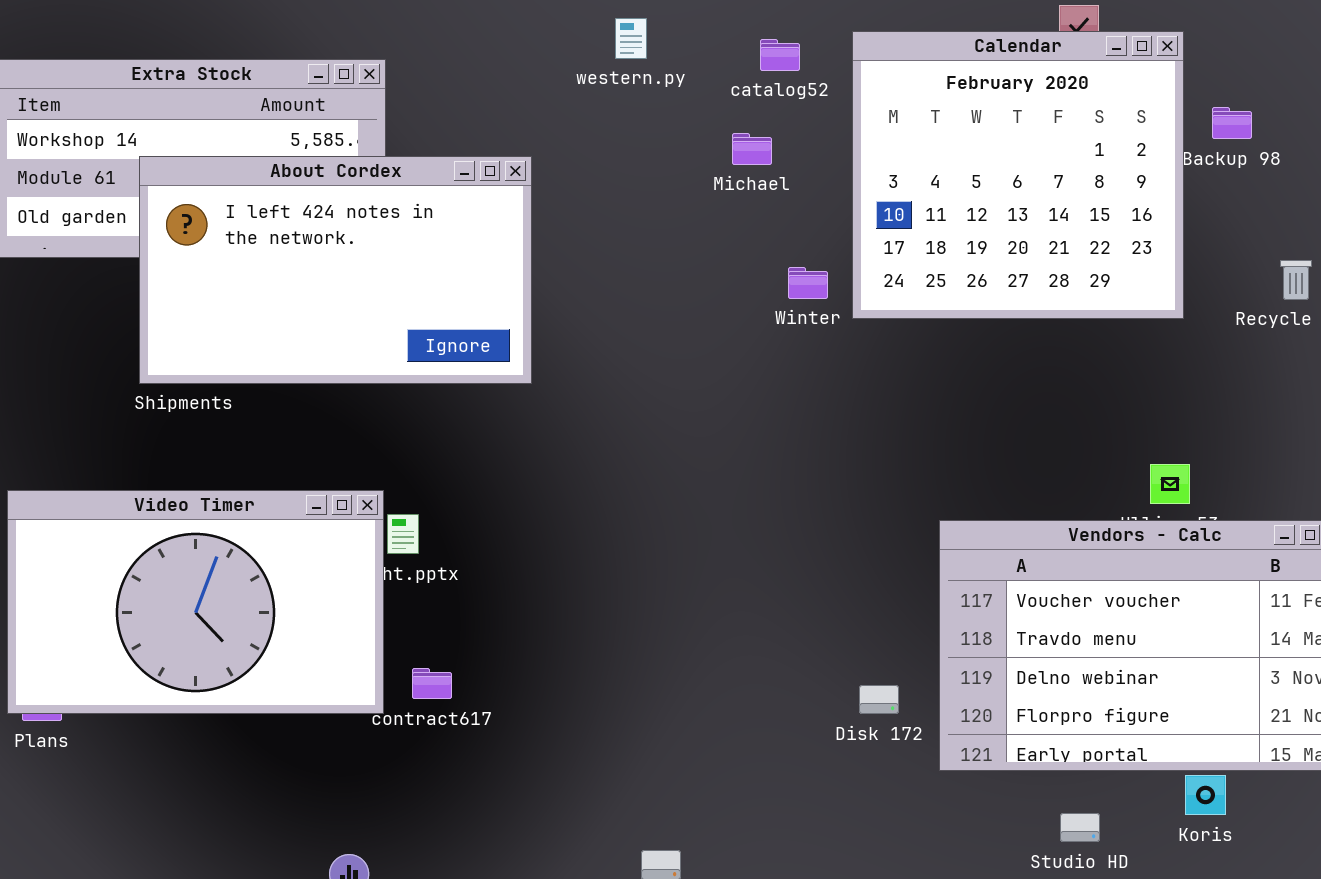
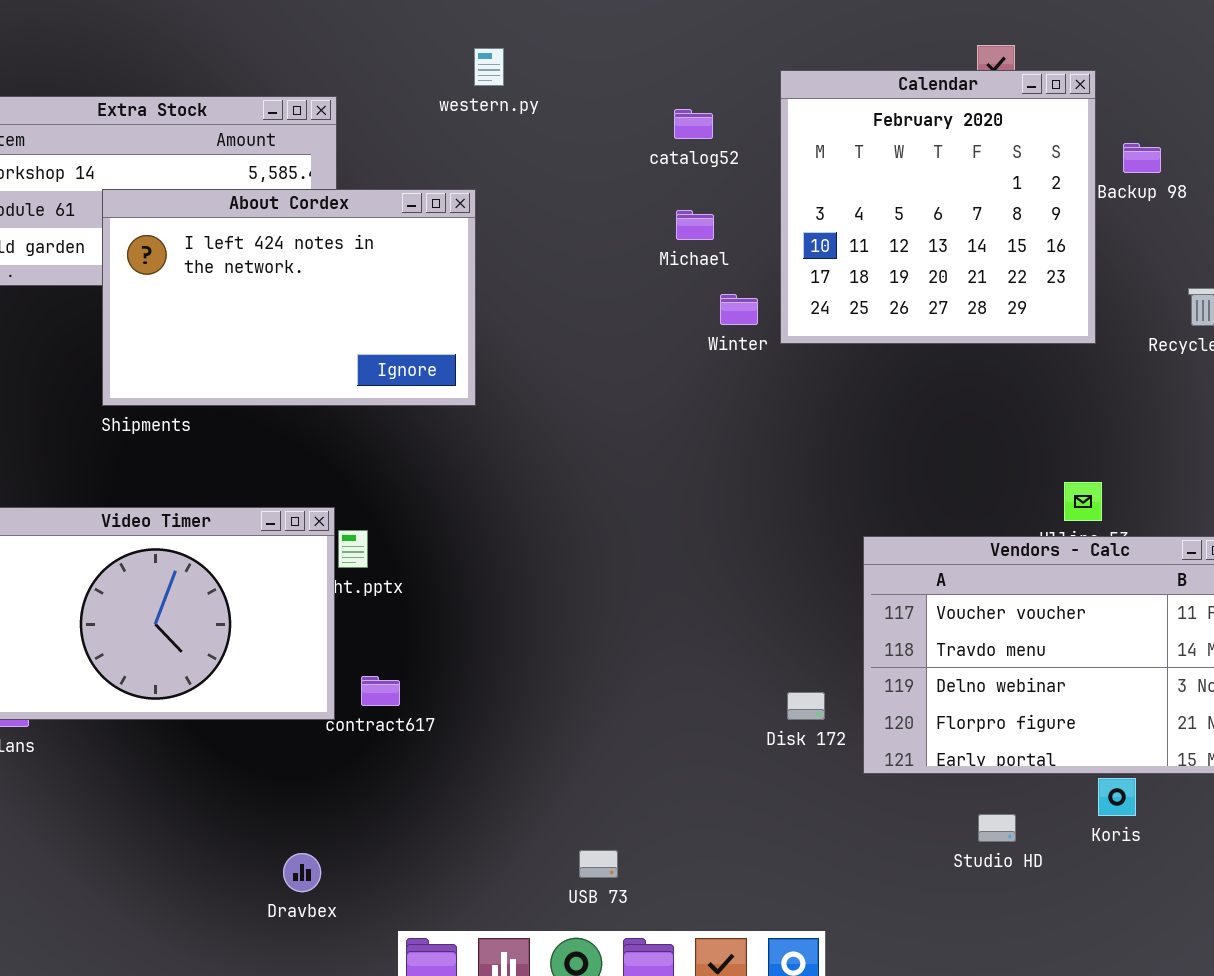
western.py: [615,18,647,59] -> [474,48,504,86], moved
catalog52: [760,39,800,71] -> [674,109,713,139], moved
Michael: [732,133,772,165] -> [676,210,714,240], moved

